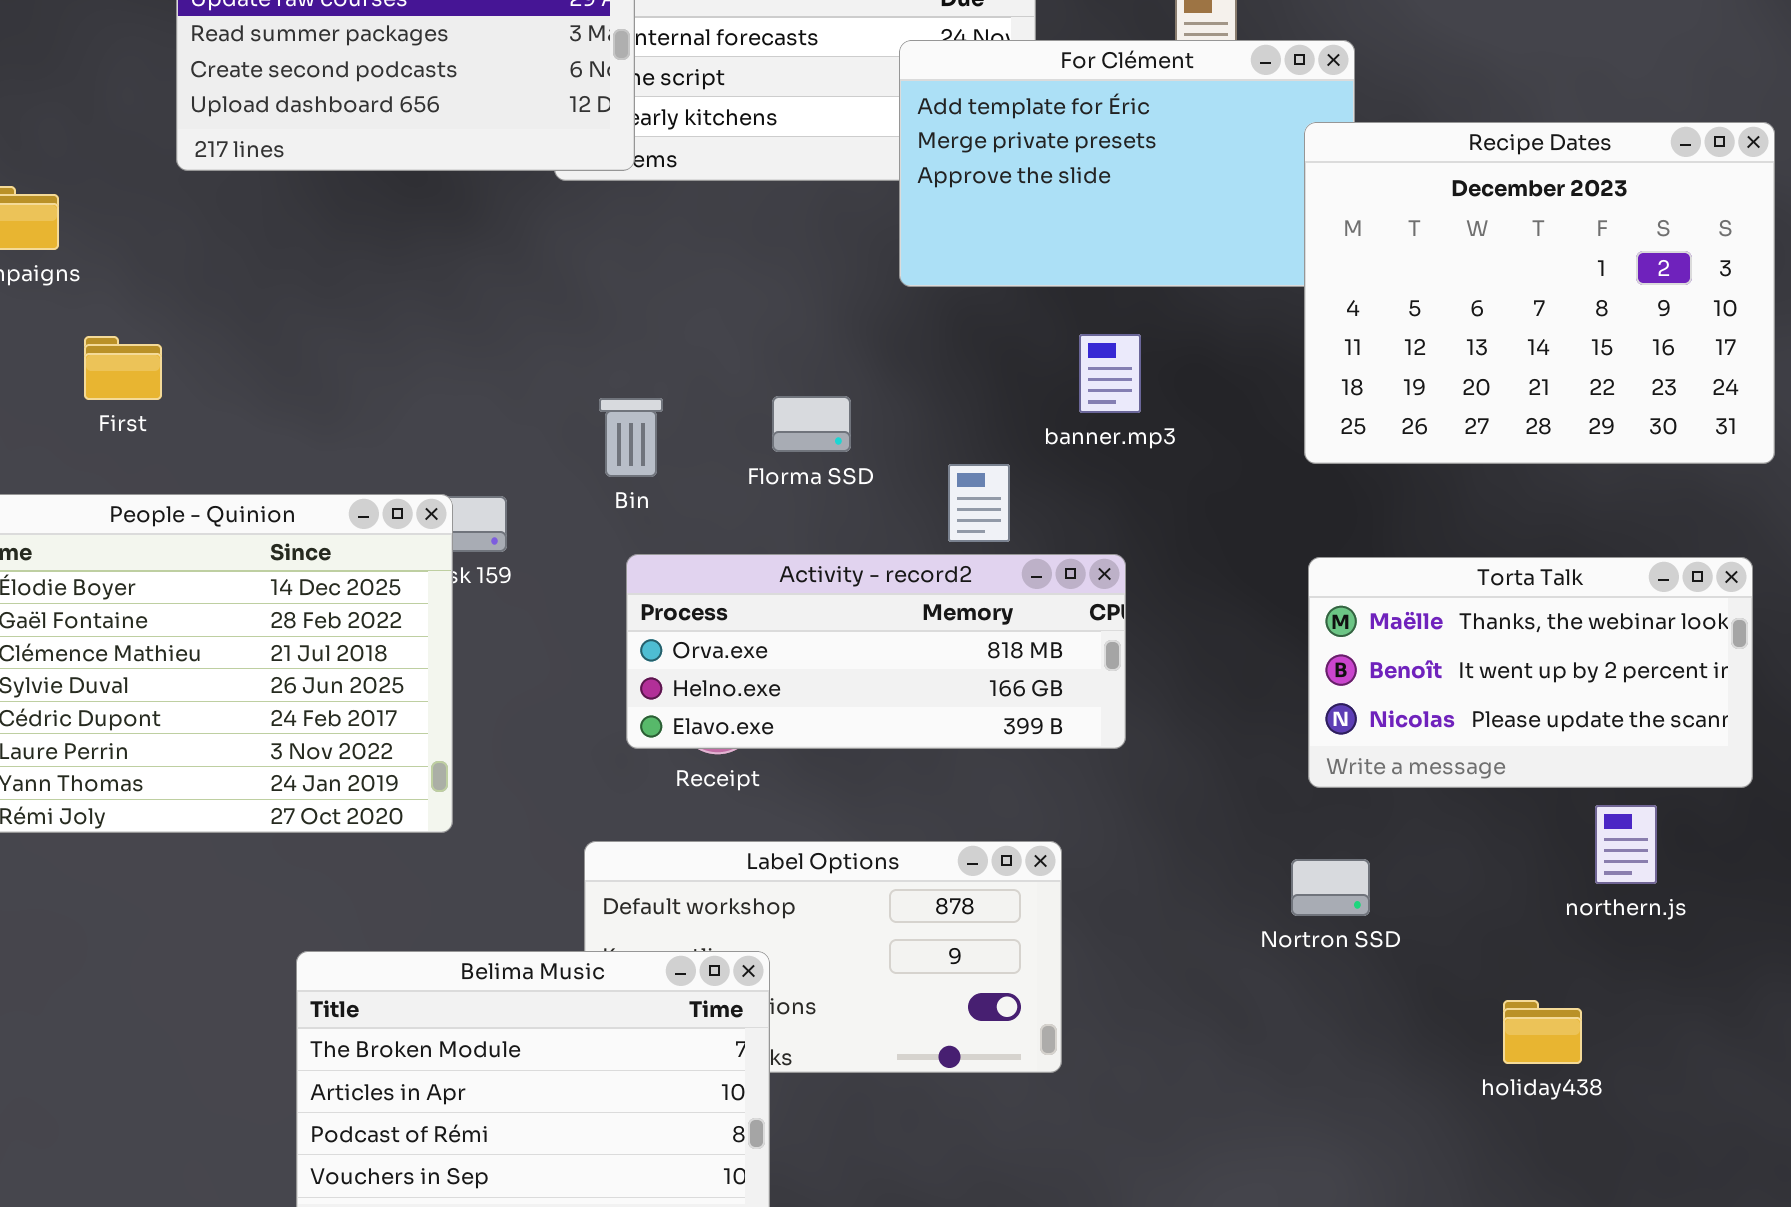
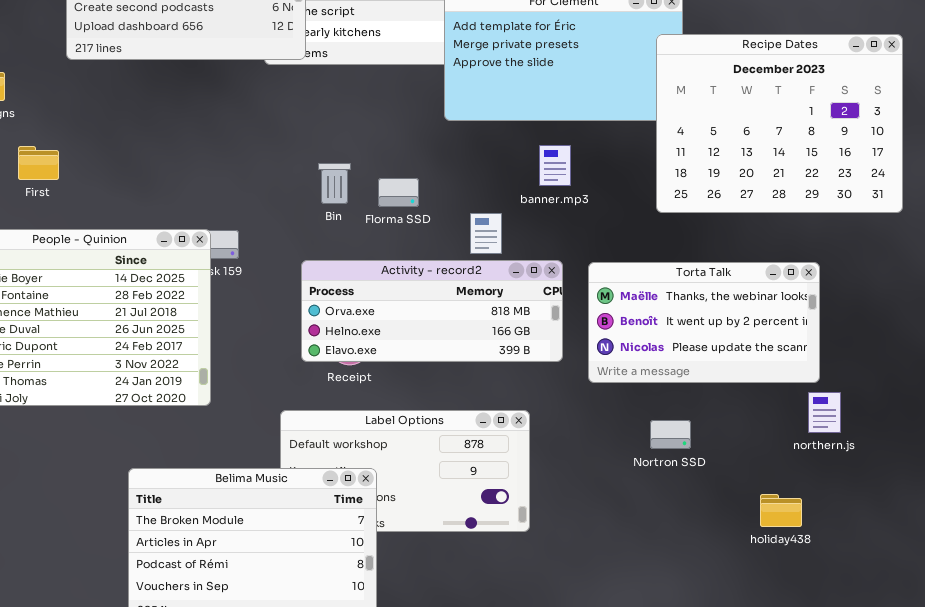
Bin: [599,398,663,477] -> [318,163,351,204], moved
Torta Talk: [1308,557,1753,788] -> [588,262,820,383], moved

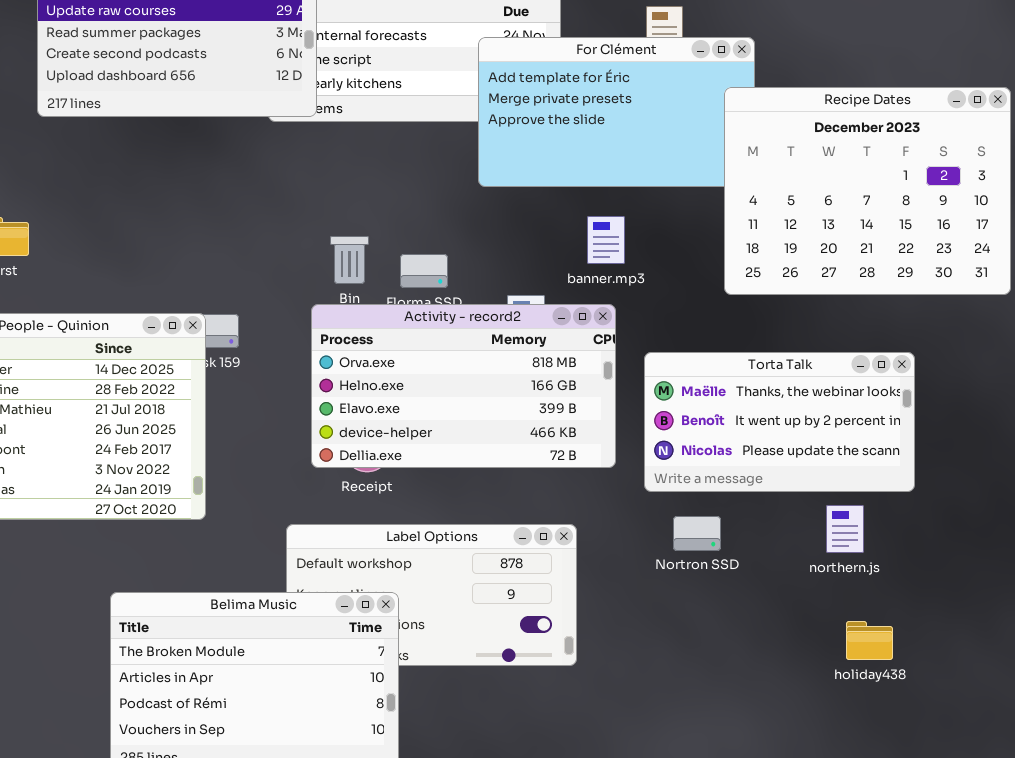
Activity - record2: [301,260,563,362] -> [311,304,616,468], resized
northern.js: [808,392,841,433] -> [826,505,864,553], moved
Nortron SSD: [650,420,691,449] -> [673,516,721,551], moved

